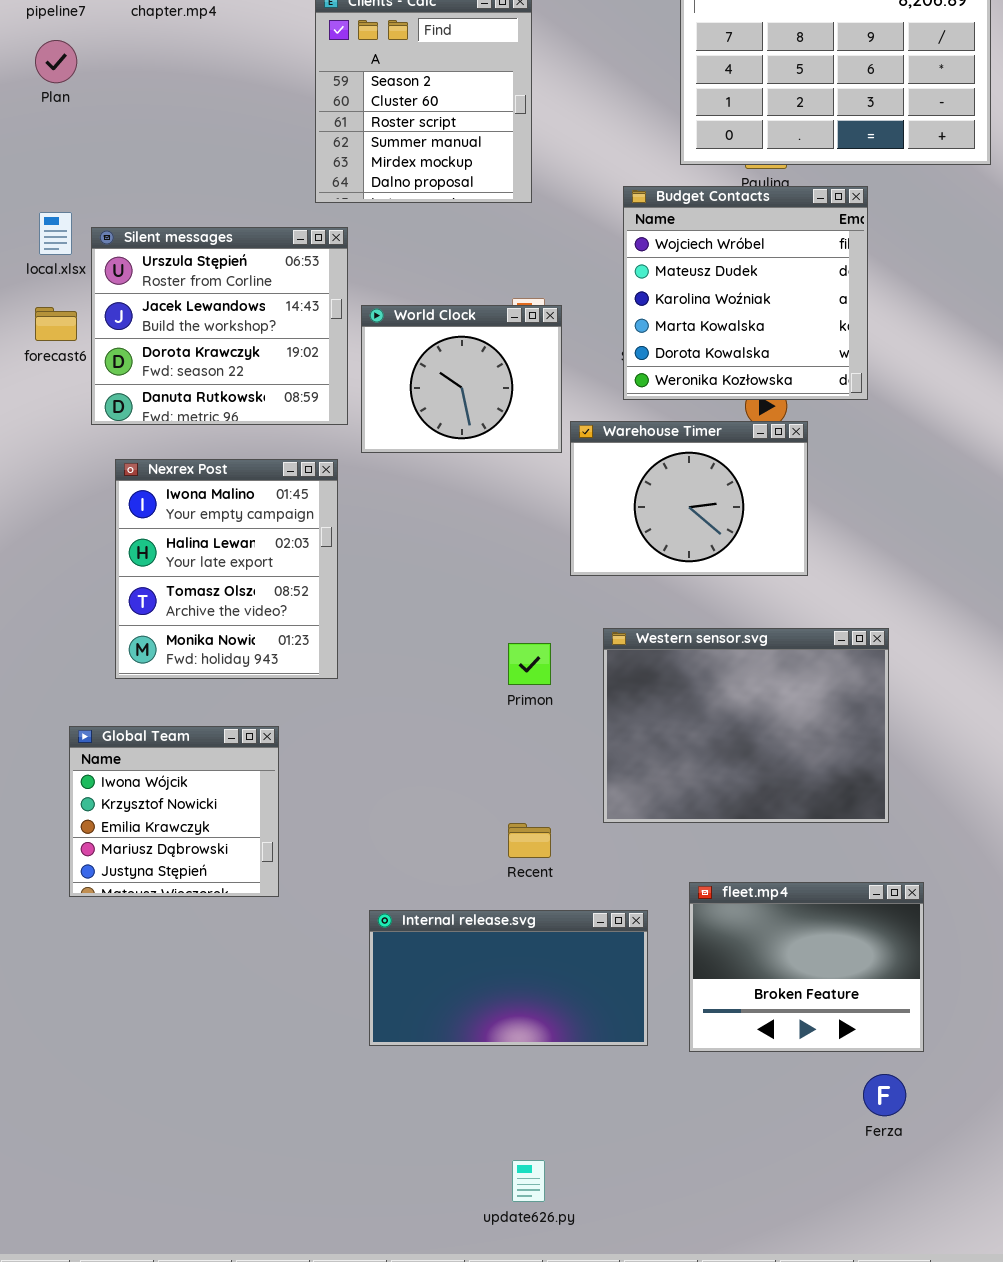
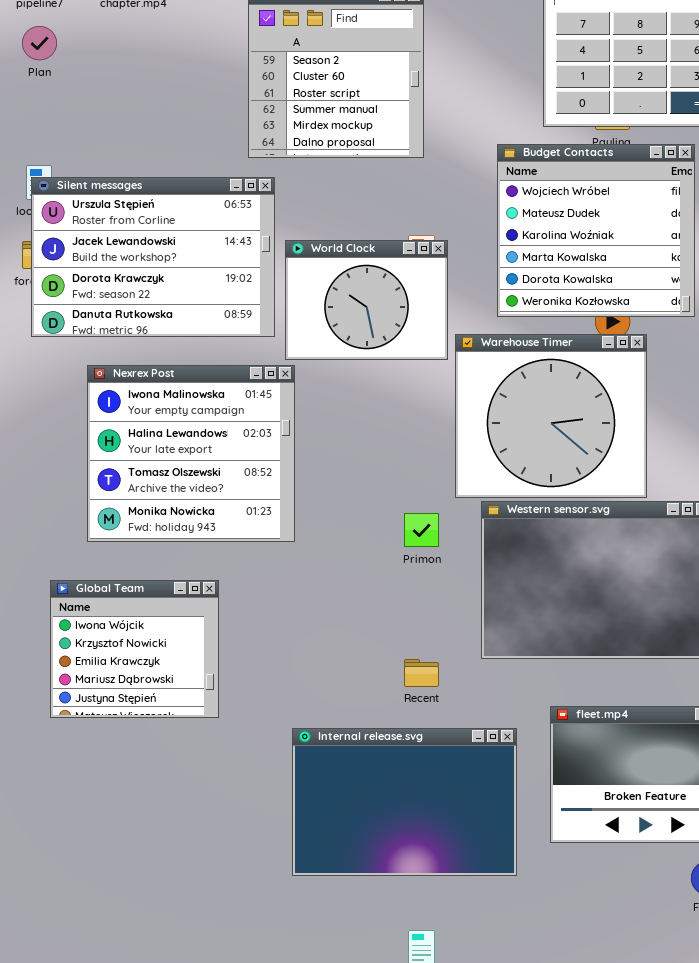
Silent messages: [91,227,348,425] -> [31,177,275,337], resized
Warehouse Timer: [570,421,808,576] -> [455,334,647,498], resized
Nexrex Post: [115,459,338,679] -> [87,365,295,542], resized
Internal release.svg: [369,910,648,1046] -> [292,728,517,876], resized

